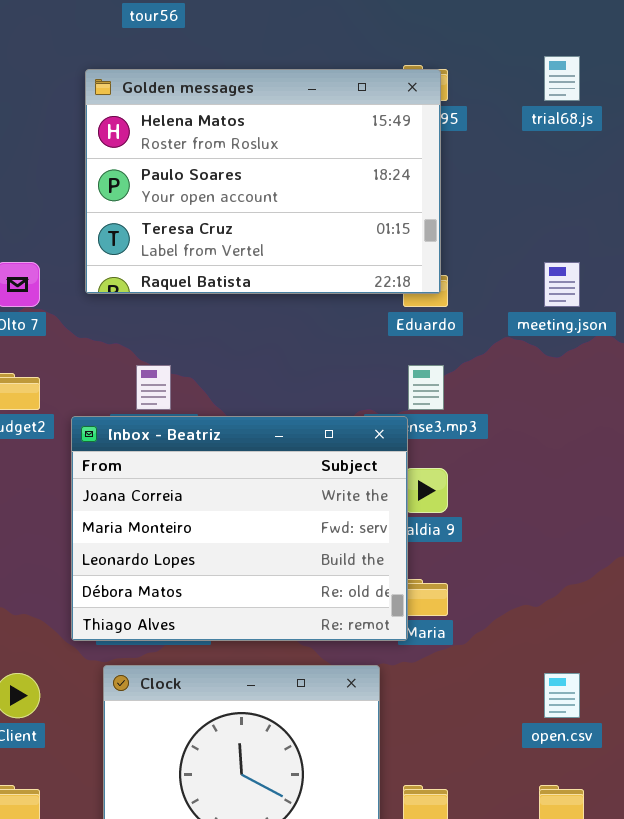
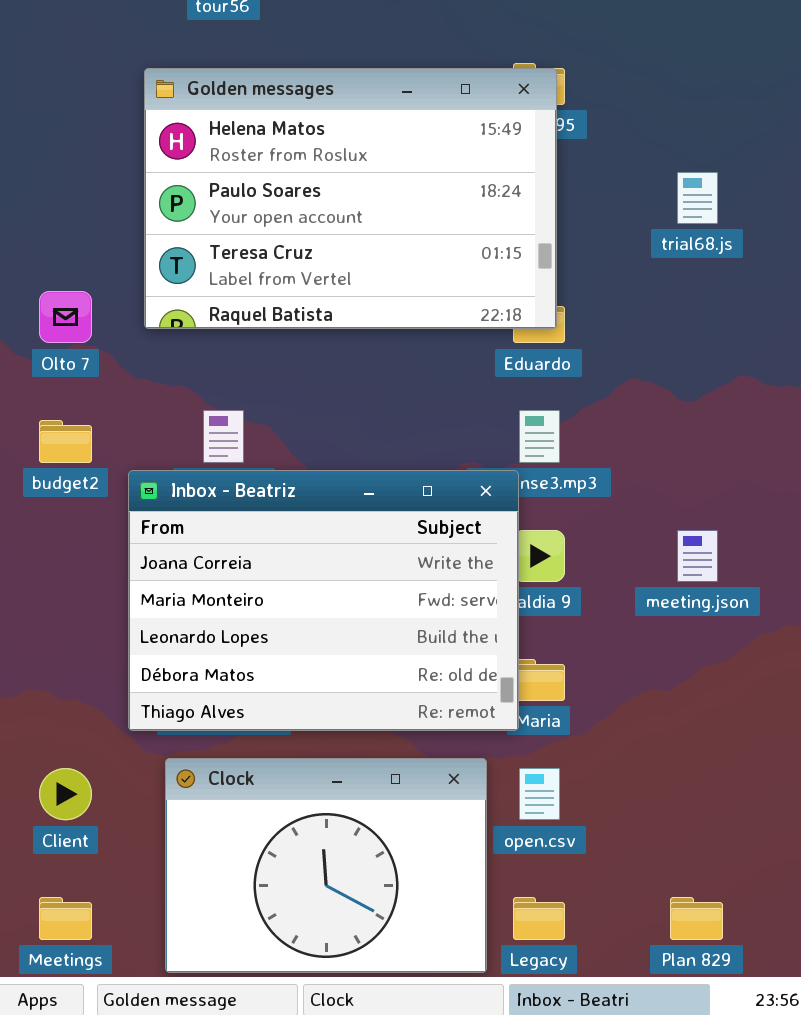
trial68.js: [544,56,580,101] -> [677,172,718,224], moved
meeting.json: [544,262,580,307] -> [677,530,718,582], moved
open.csv: [544,673,580,718] -> [519,768,560,820], moved

